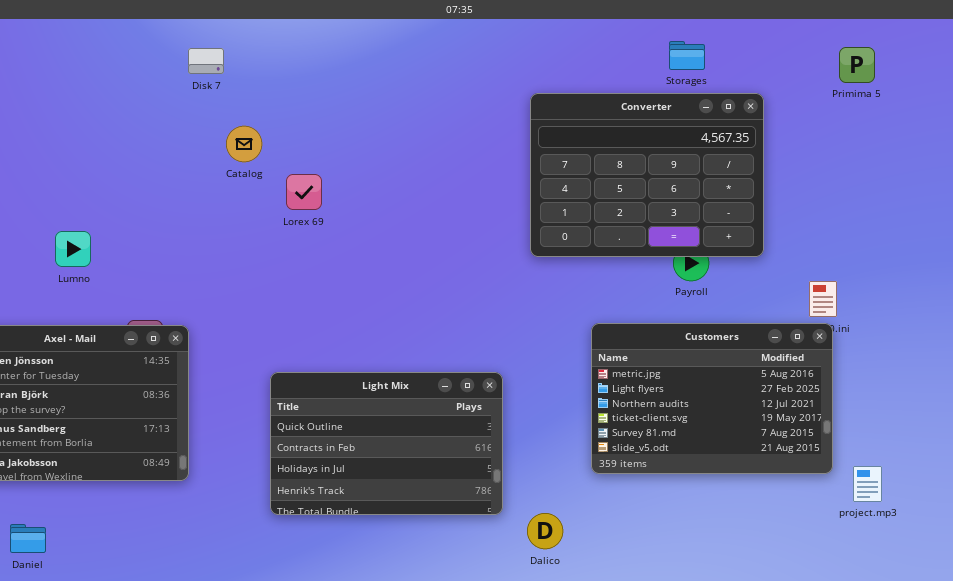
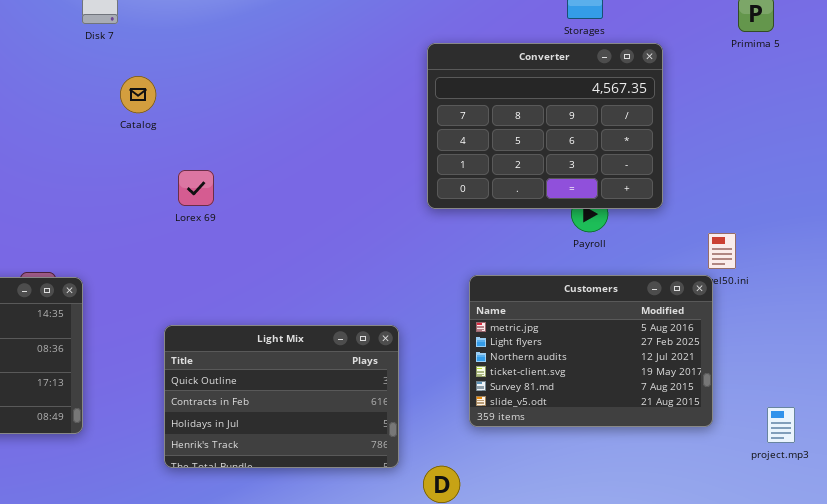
Lorex 69: [286,174,322,210] -> [178,170,214,206], moved
Customers: [591,323,833,474] -> [469,275,713,427], moved
project.mp3: [853,466,882,502] -> [767,407,795,443], moved

